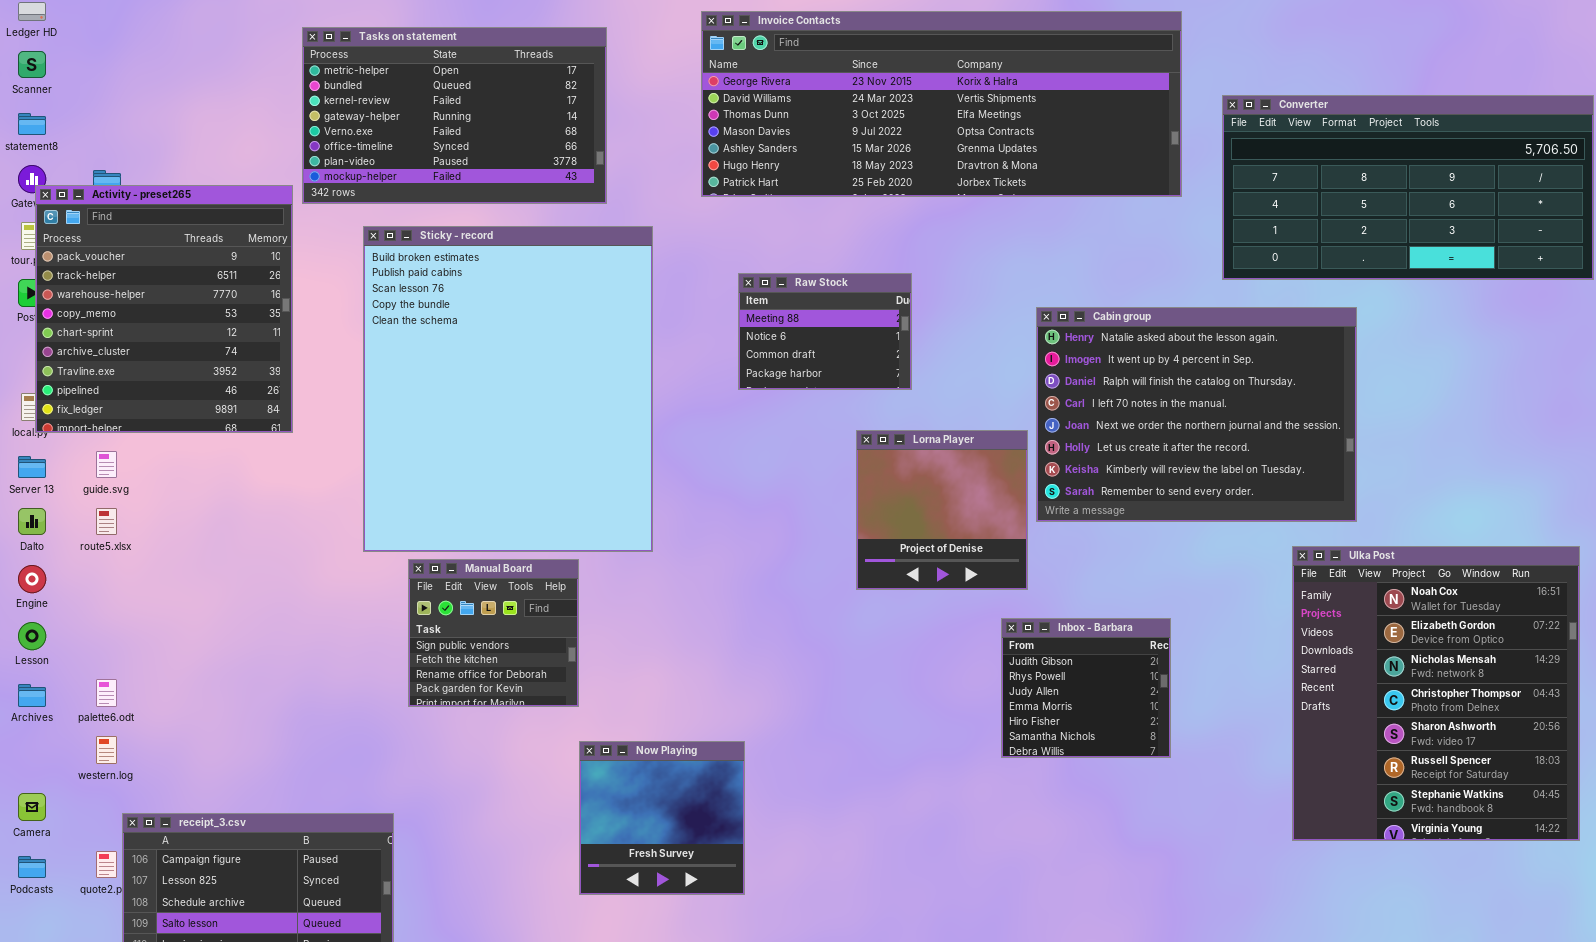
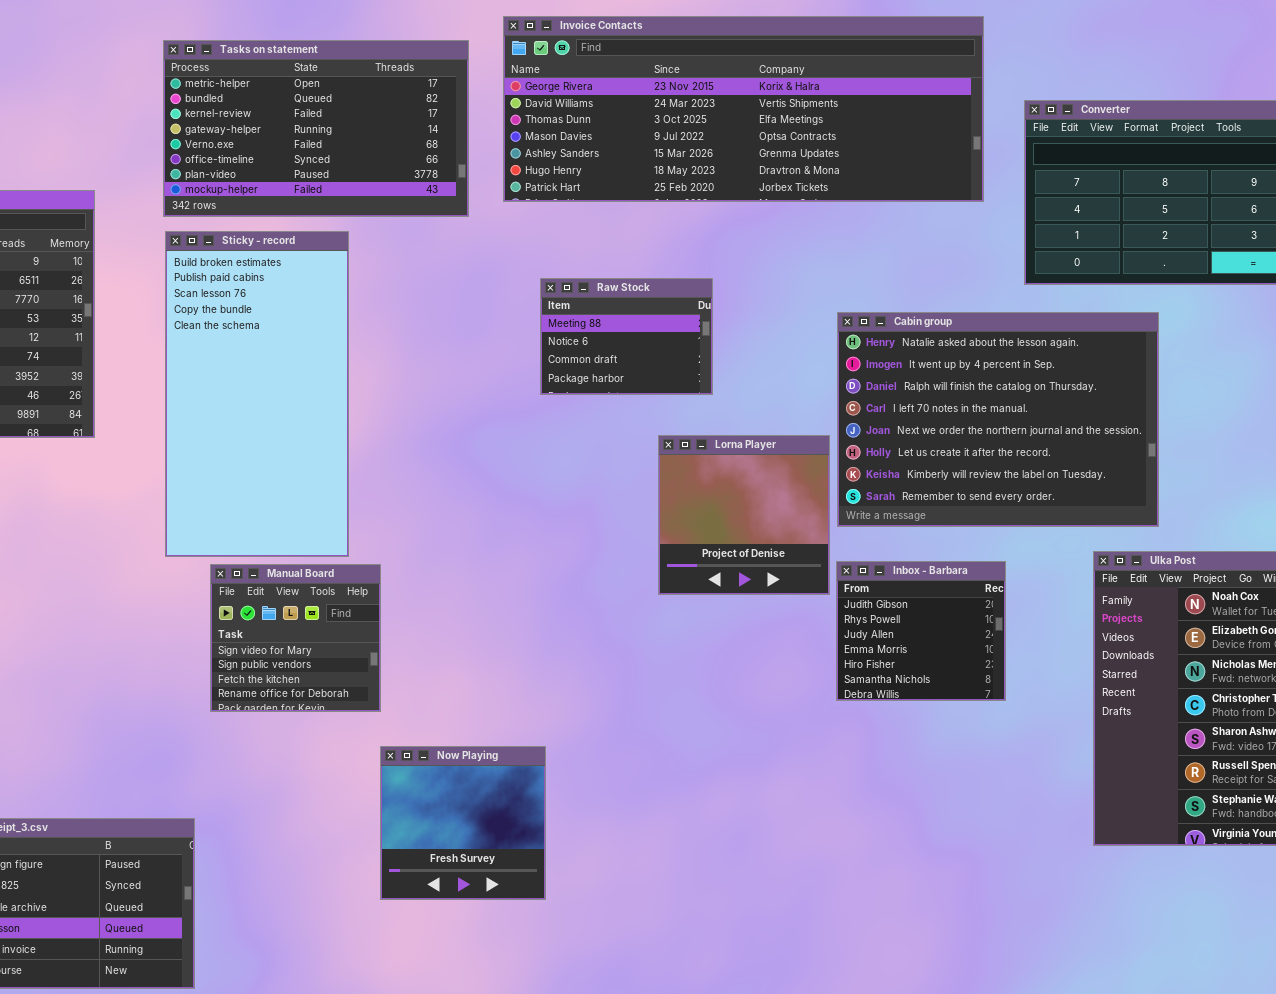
Tasks on statement: [302,27,607,204] -> [163,40,469,217], moved
Sticky - record: [363,226,653,552] -> [165,231,349,557], resized
Manual Board: [408,559,579,707] -> [210,564,381,712], scrolled up 1 row
Inbox - Barbara: [1001,618,1171,758] -> [836,561,1006,701], moved

